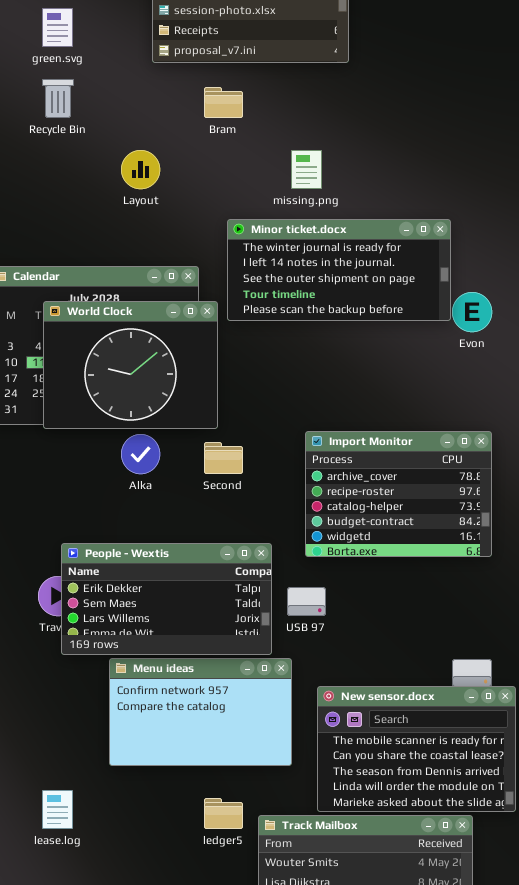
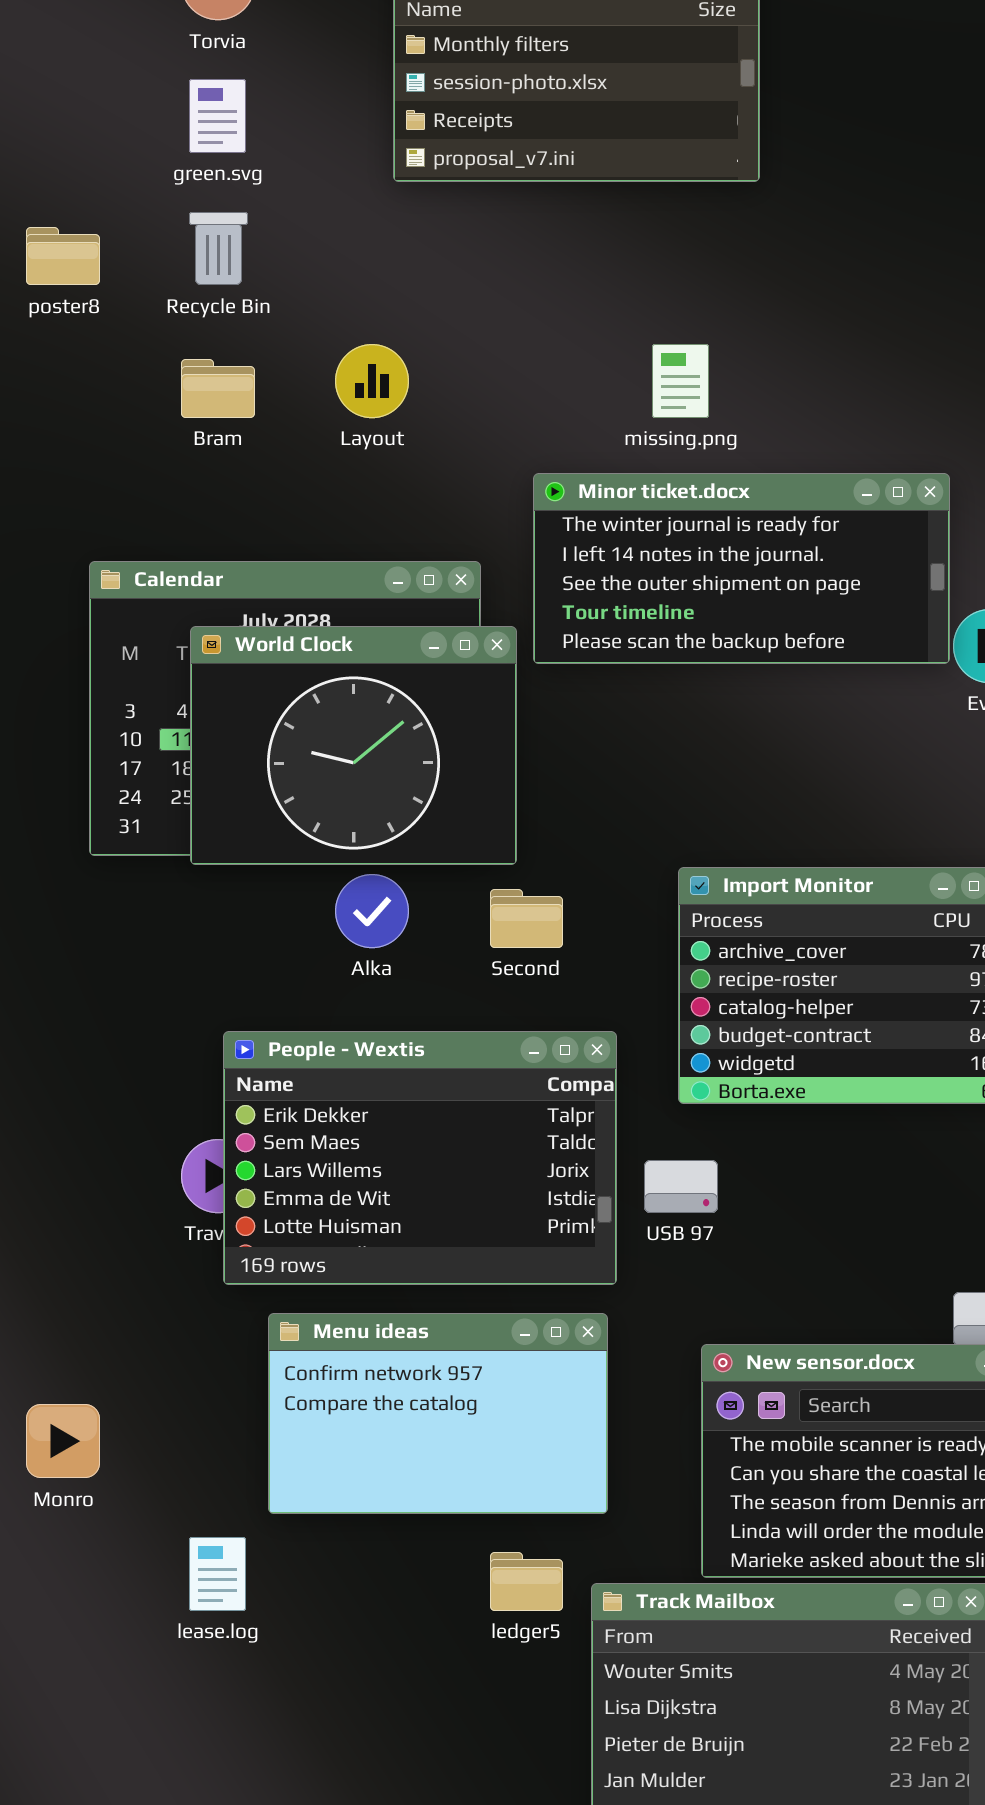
Bram: [204,87,243,118] -> [181,359,255,418], moved
People - Wextis: [61,543,272,655] -> [223,1031,617,1285], resized
Menu ideas: [109,658,292,766] -> [268,1313,608,1514], moved

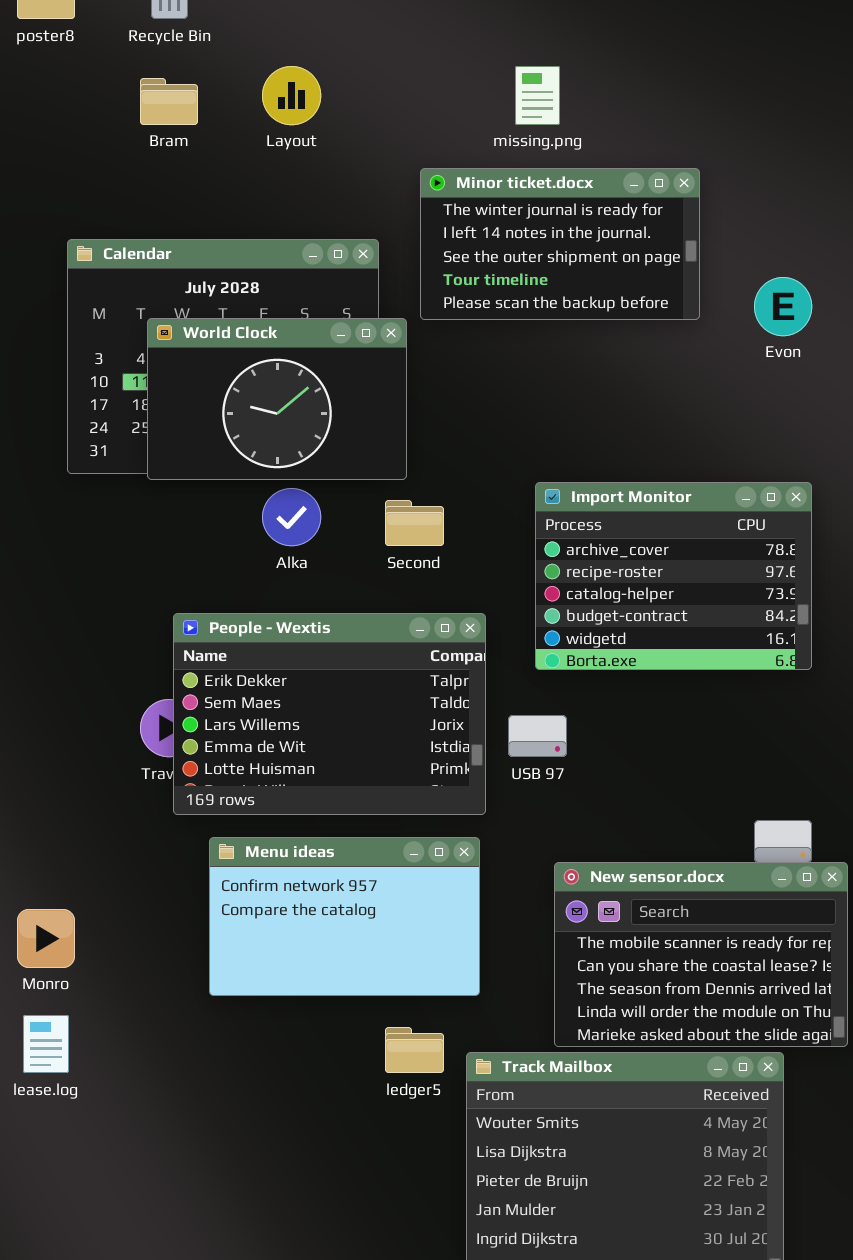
Minor ticket.docx: [533,473,950,664] -> [420,168,700,320], resized
World Clock: [190,626,517,865] -> [147,318,407,480], resized
lease.log: [189,1537,246,1611] -> [23,1015,69,1073], moved

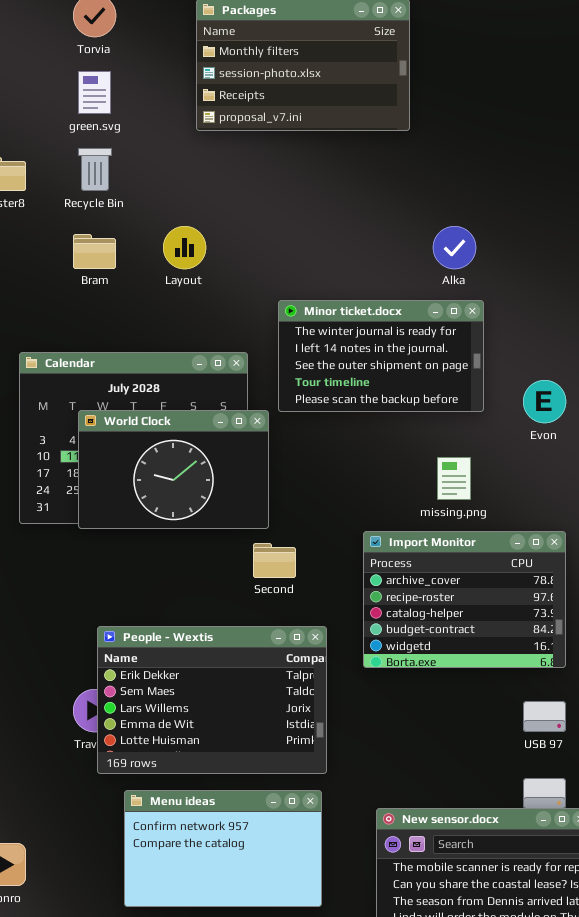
missing.png: [515,66,560,125] -> [437,457,471,500], moved
Alka: [262,488,321,546] -> [433,226,476,269], moved
USB 97: [508,715,567,757] -> [523,701,566,732], moved

